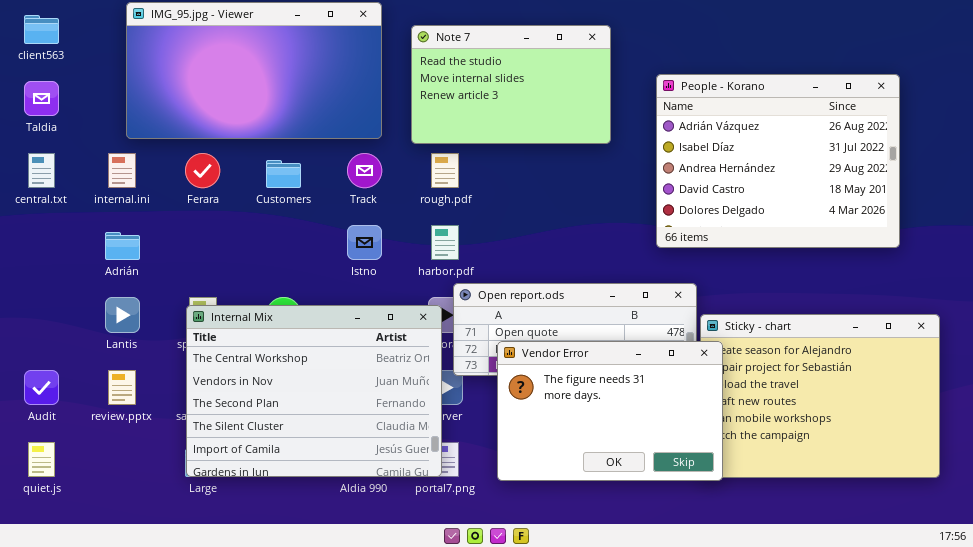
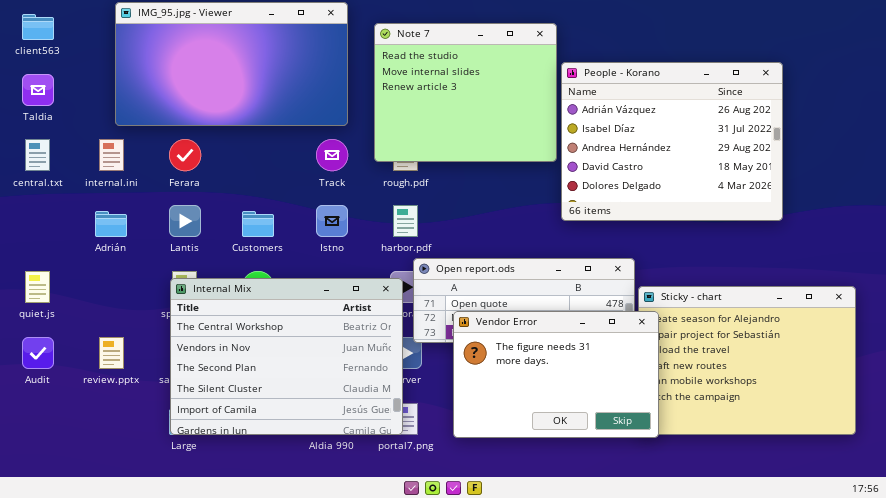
Note 7: [411,25,611,144] -> [374,23,557,162], resized
People - Korano: [656,74,900,248] -> [561,62,783,221], moved
Customers: [266,160,301,188] -> [242,211,274,237], moved
Lantis: [105,297,140,333] -> [169,205,201,237], moved
quiet.js: [28,442,55,477] -> [25,271,50,303], moved

